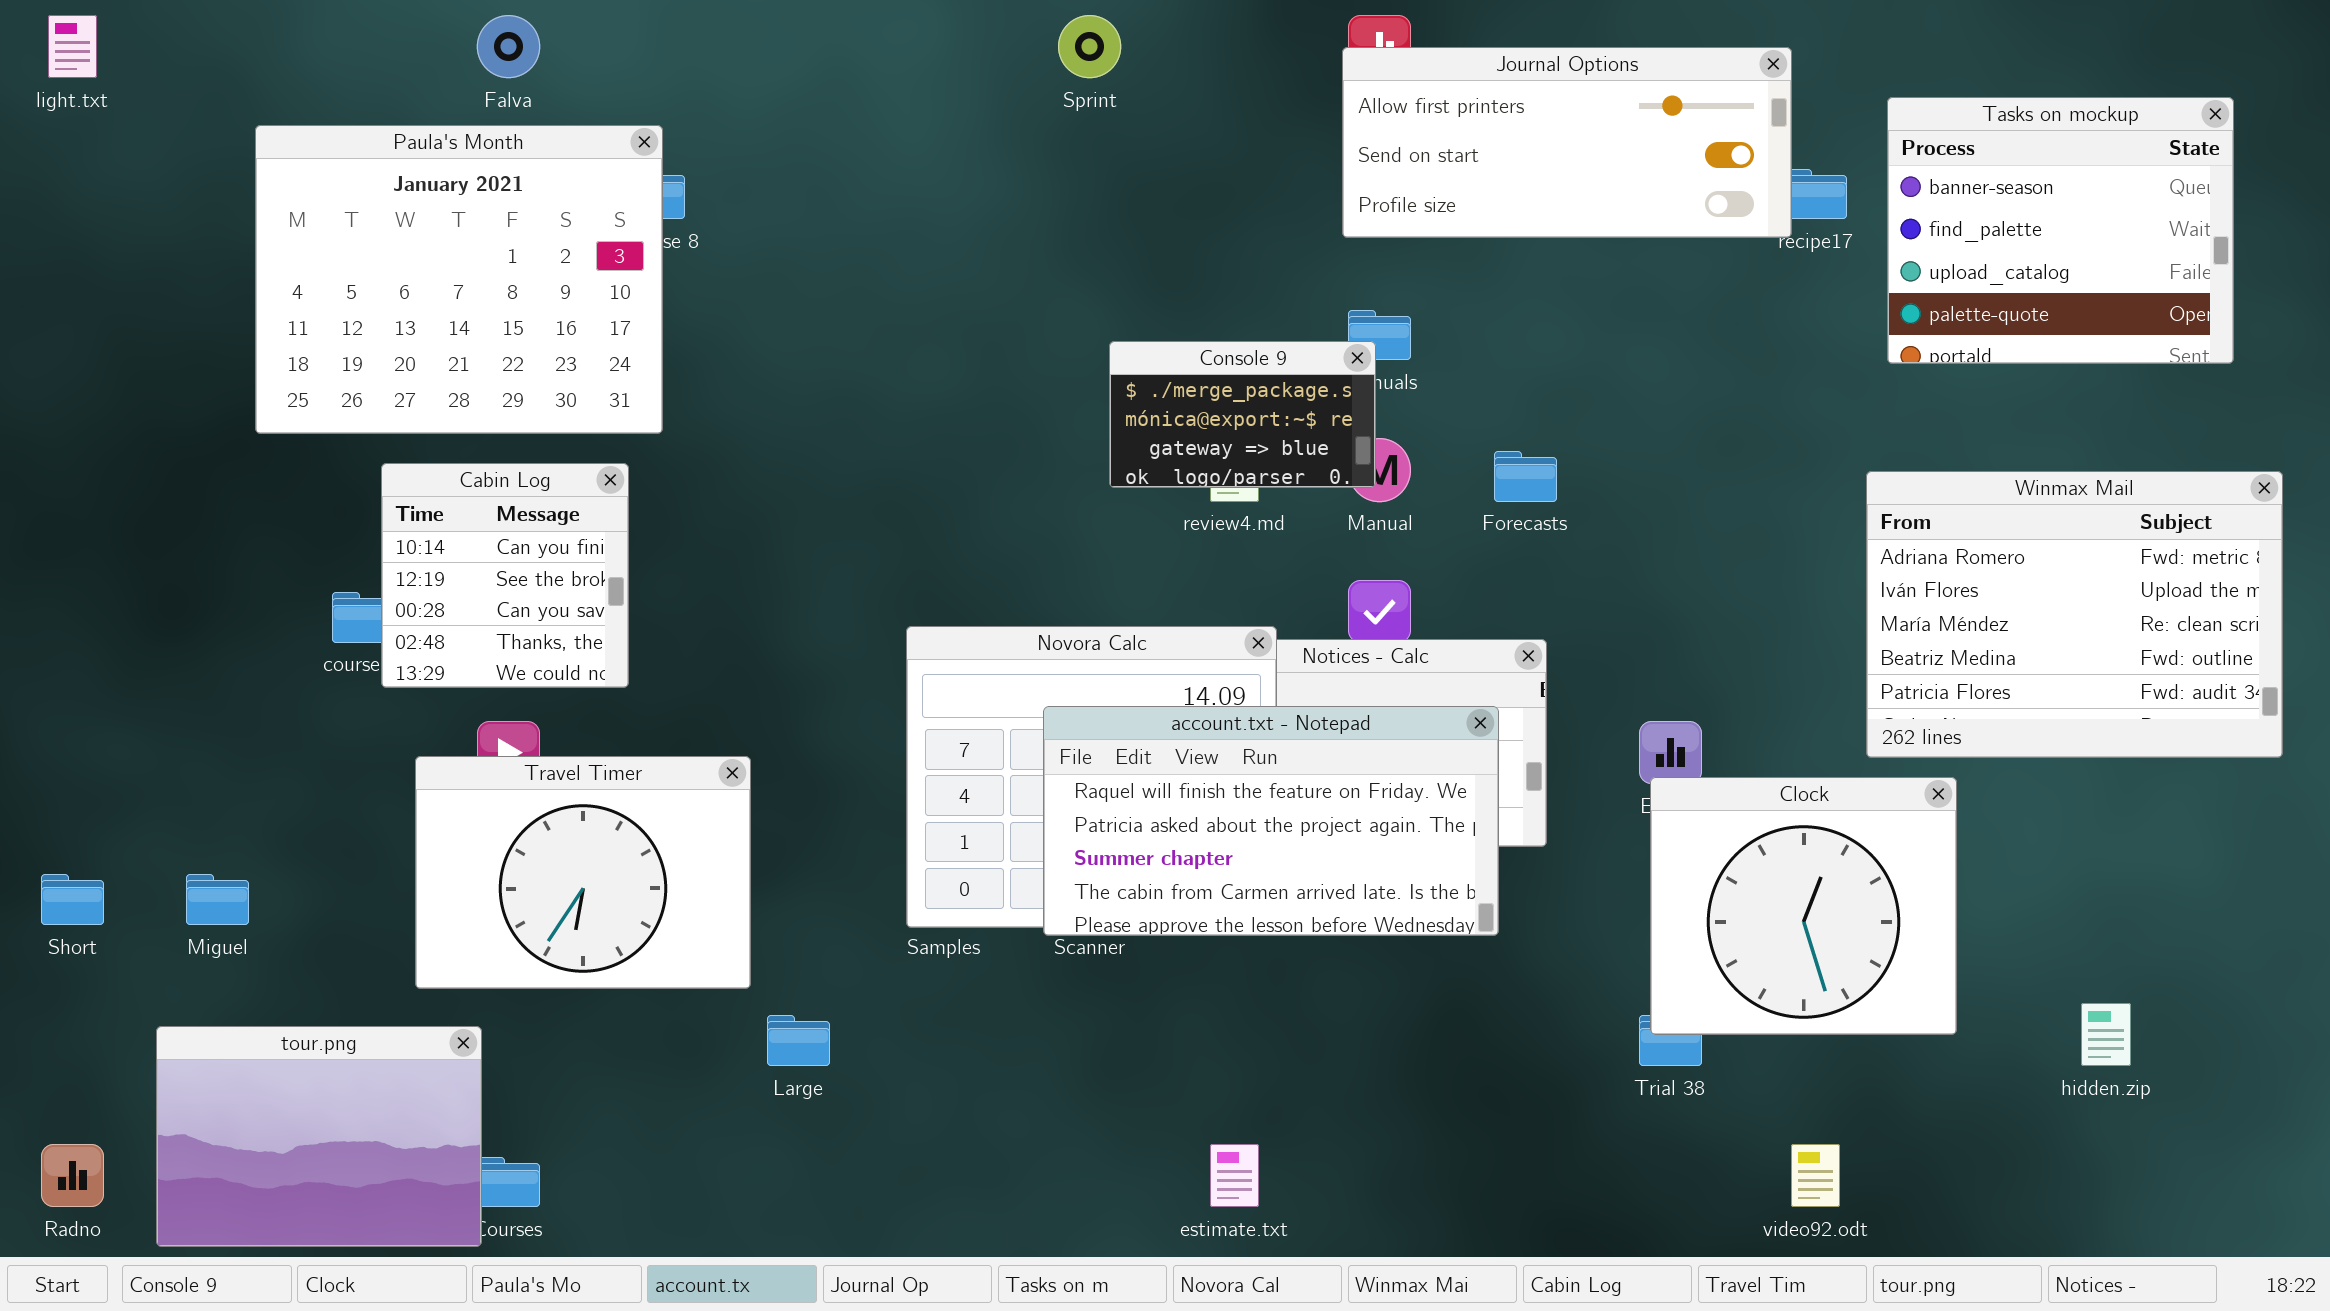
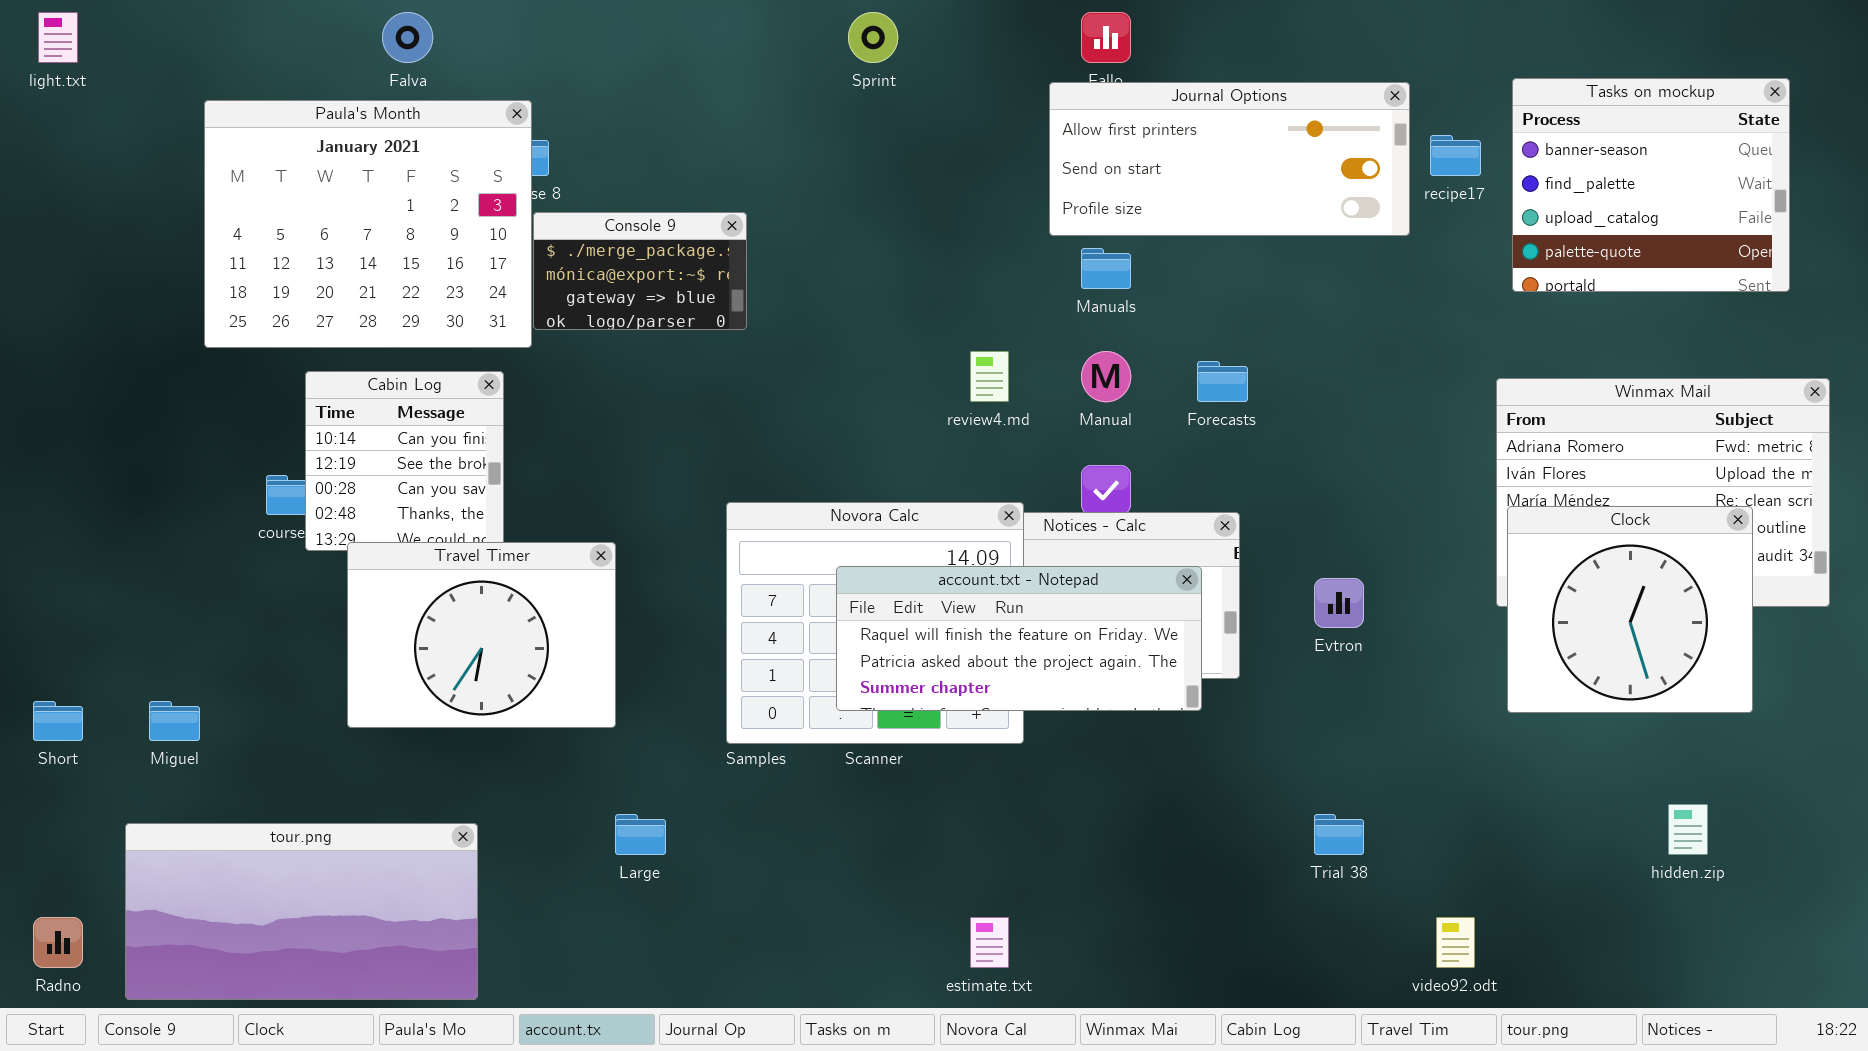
Journal Options: [1342,47,1792,238] -> [1049,82,1410,236], moved
Console 9: [1109,341,1376,488] -> [533,212,747,330], moved
account.txt - Notepad: [1043,706,1499,936] -> [836,566,1202,711], resized
Travel Timer: [415,756,751,989] -> [347,542,616,728], moved
Clock: [1650,777,1957,1035] -> [1507,506,1753,713], moved
tour.png: [156,1026,482,1247] -> [125,823,478,1000], resized

